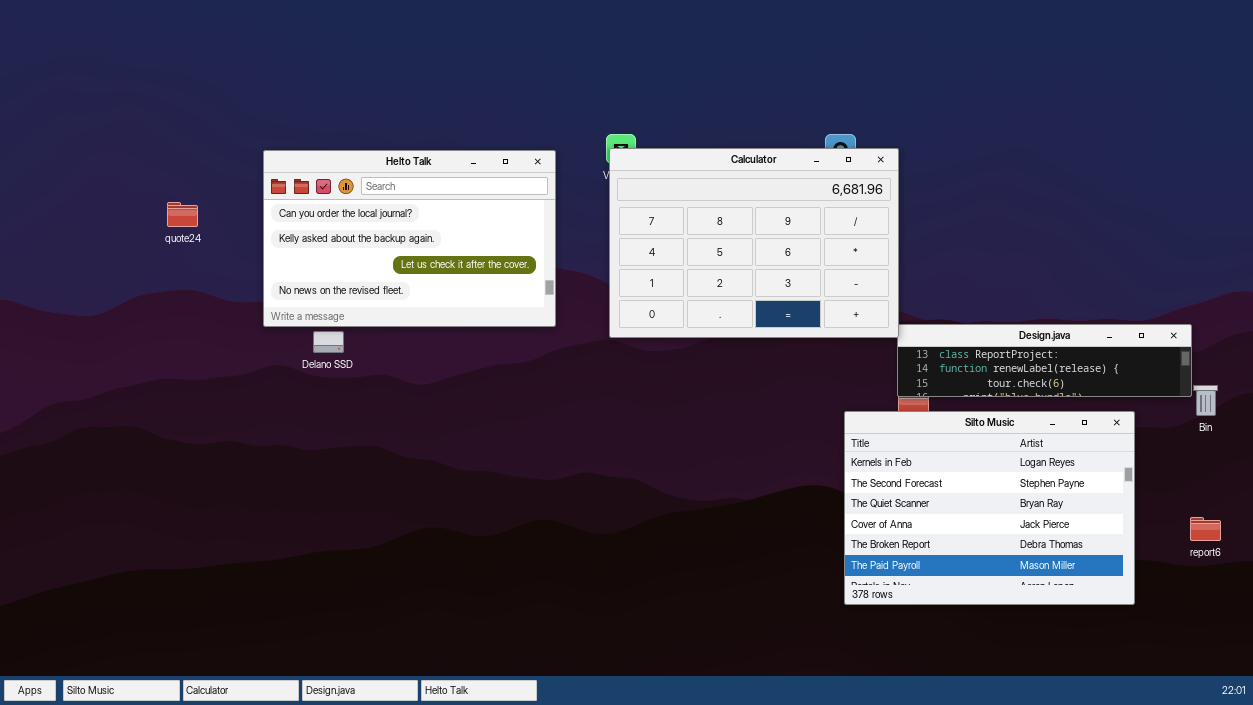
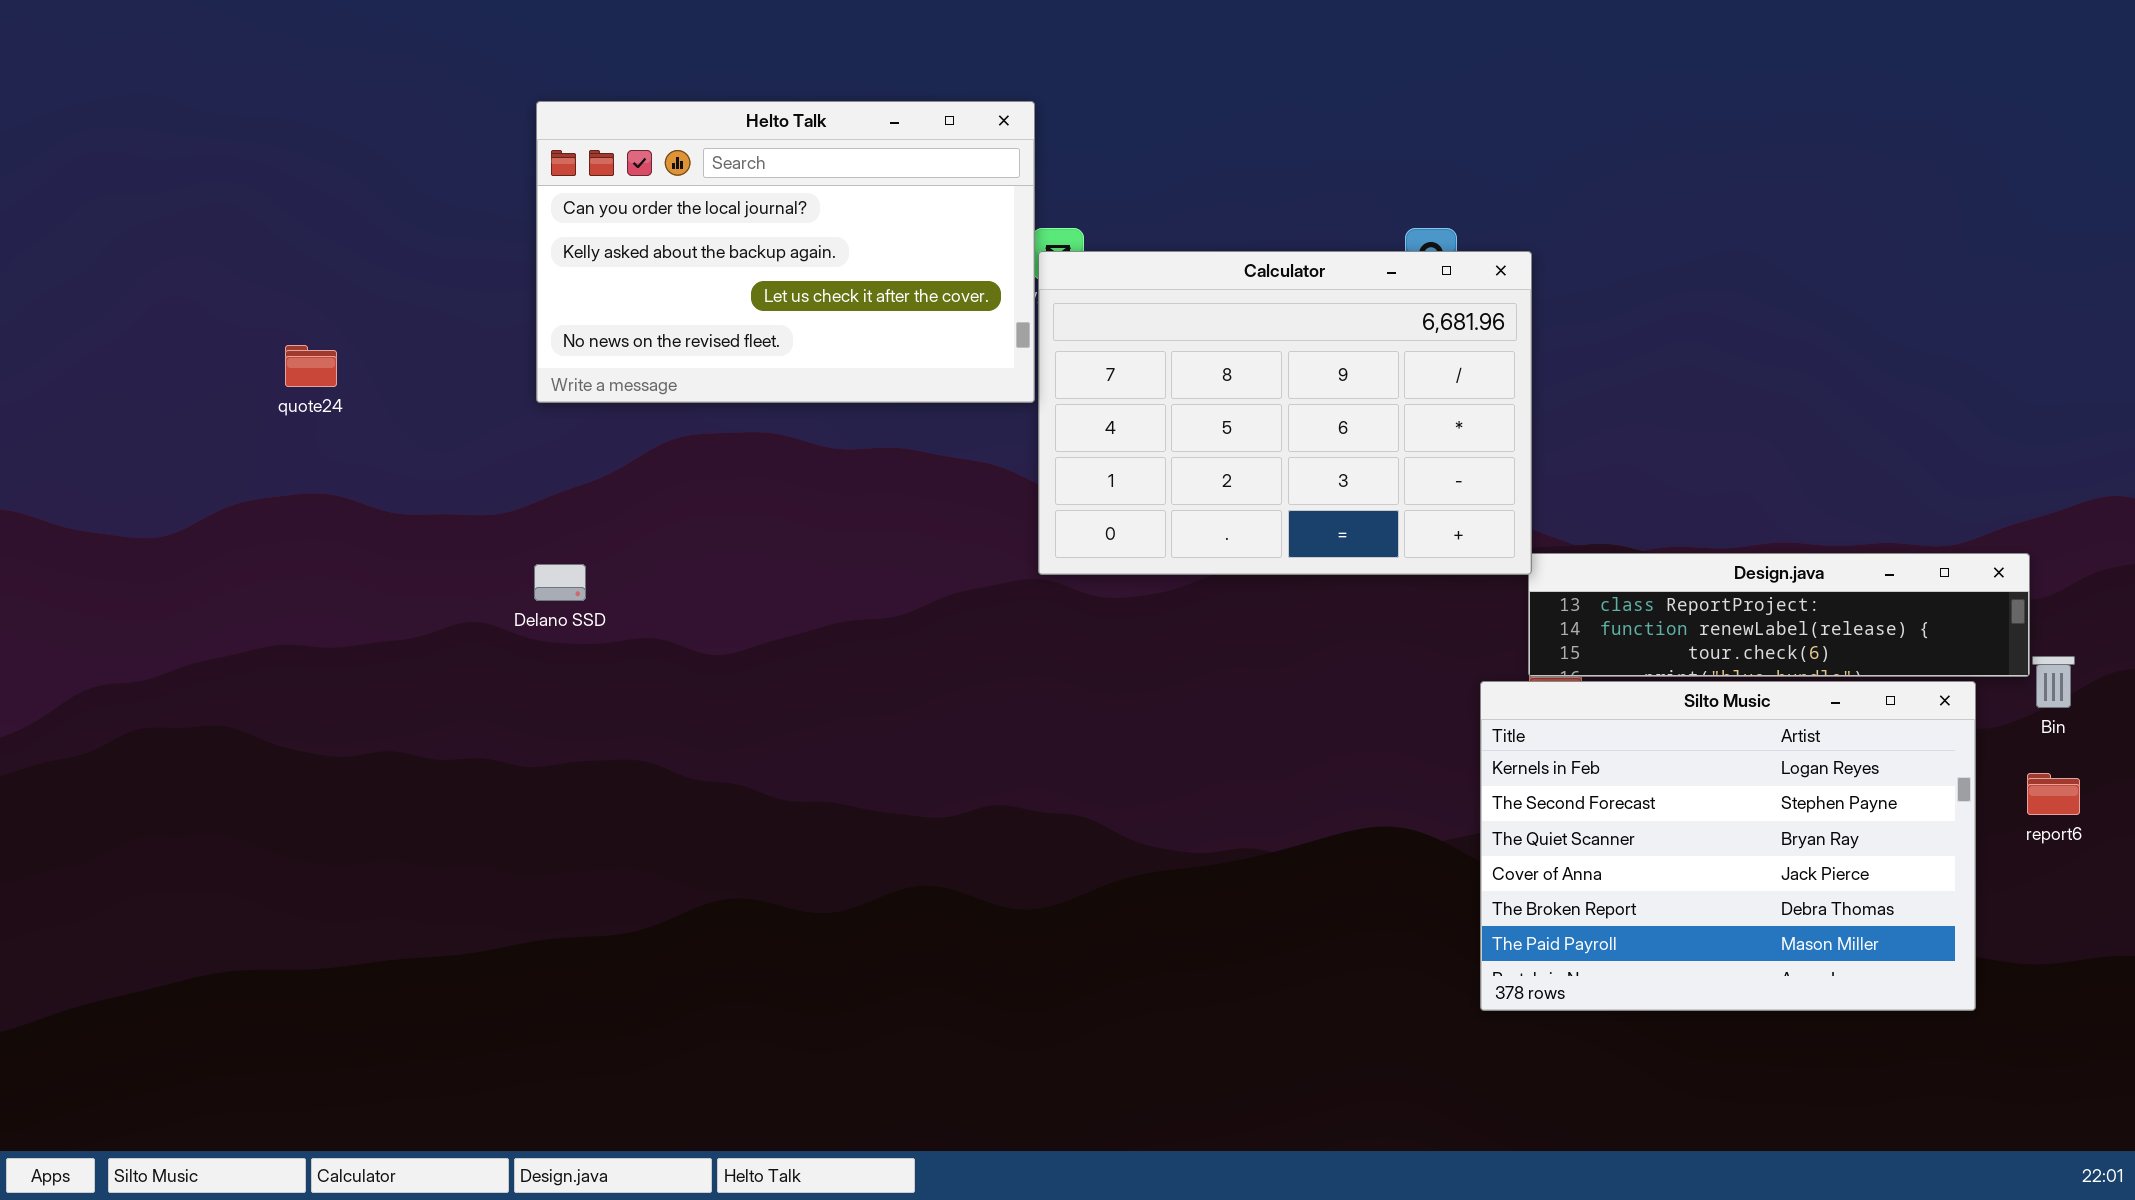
Helto Talk: [263,150,556,327] -> [536,101,1035,403], moved
Silto Music: [844,411,1135,605] -> [1480,681,1976,1011], moved
report6: [1190,517,1221,541] -> [2027,773,2080,815], moved

